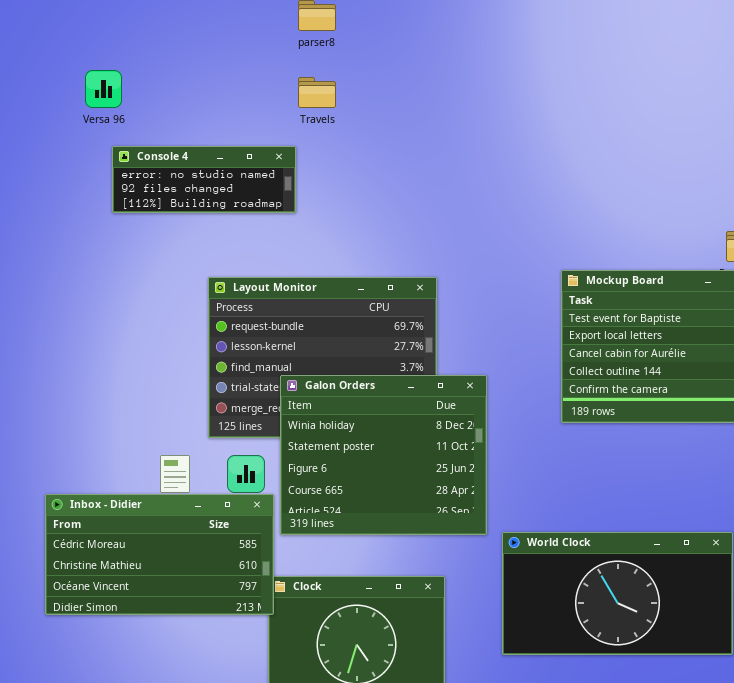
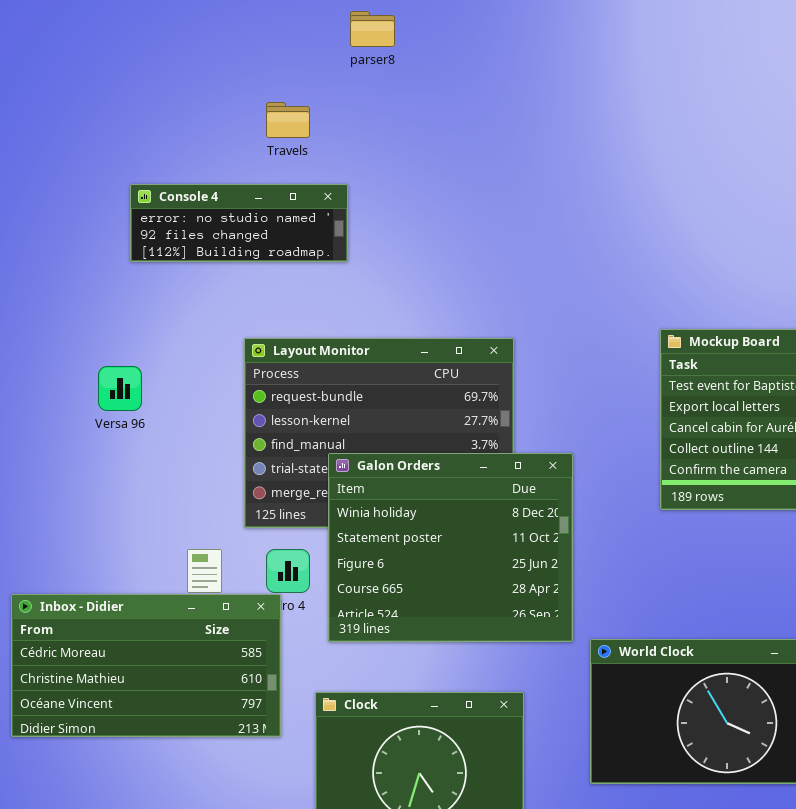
Versa 96: [85,70,122,108] -> [98,366,142,411], moved
Travels: [298,77,336,108] -> [266,102,310,138], moved
Inbox - Didier: [45,494,274,615] -> [11,594,281,737], moved

